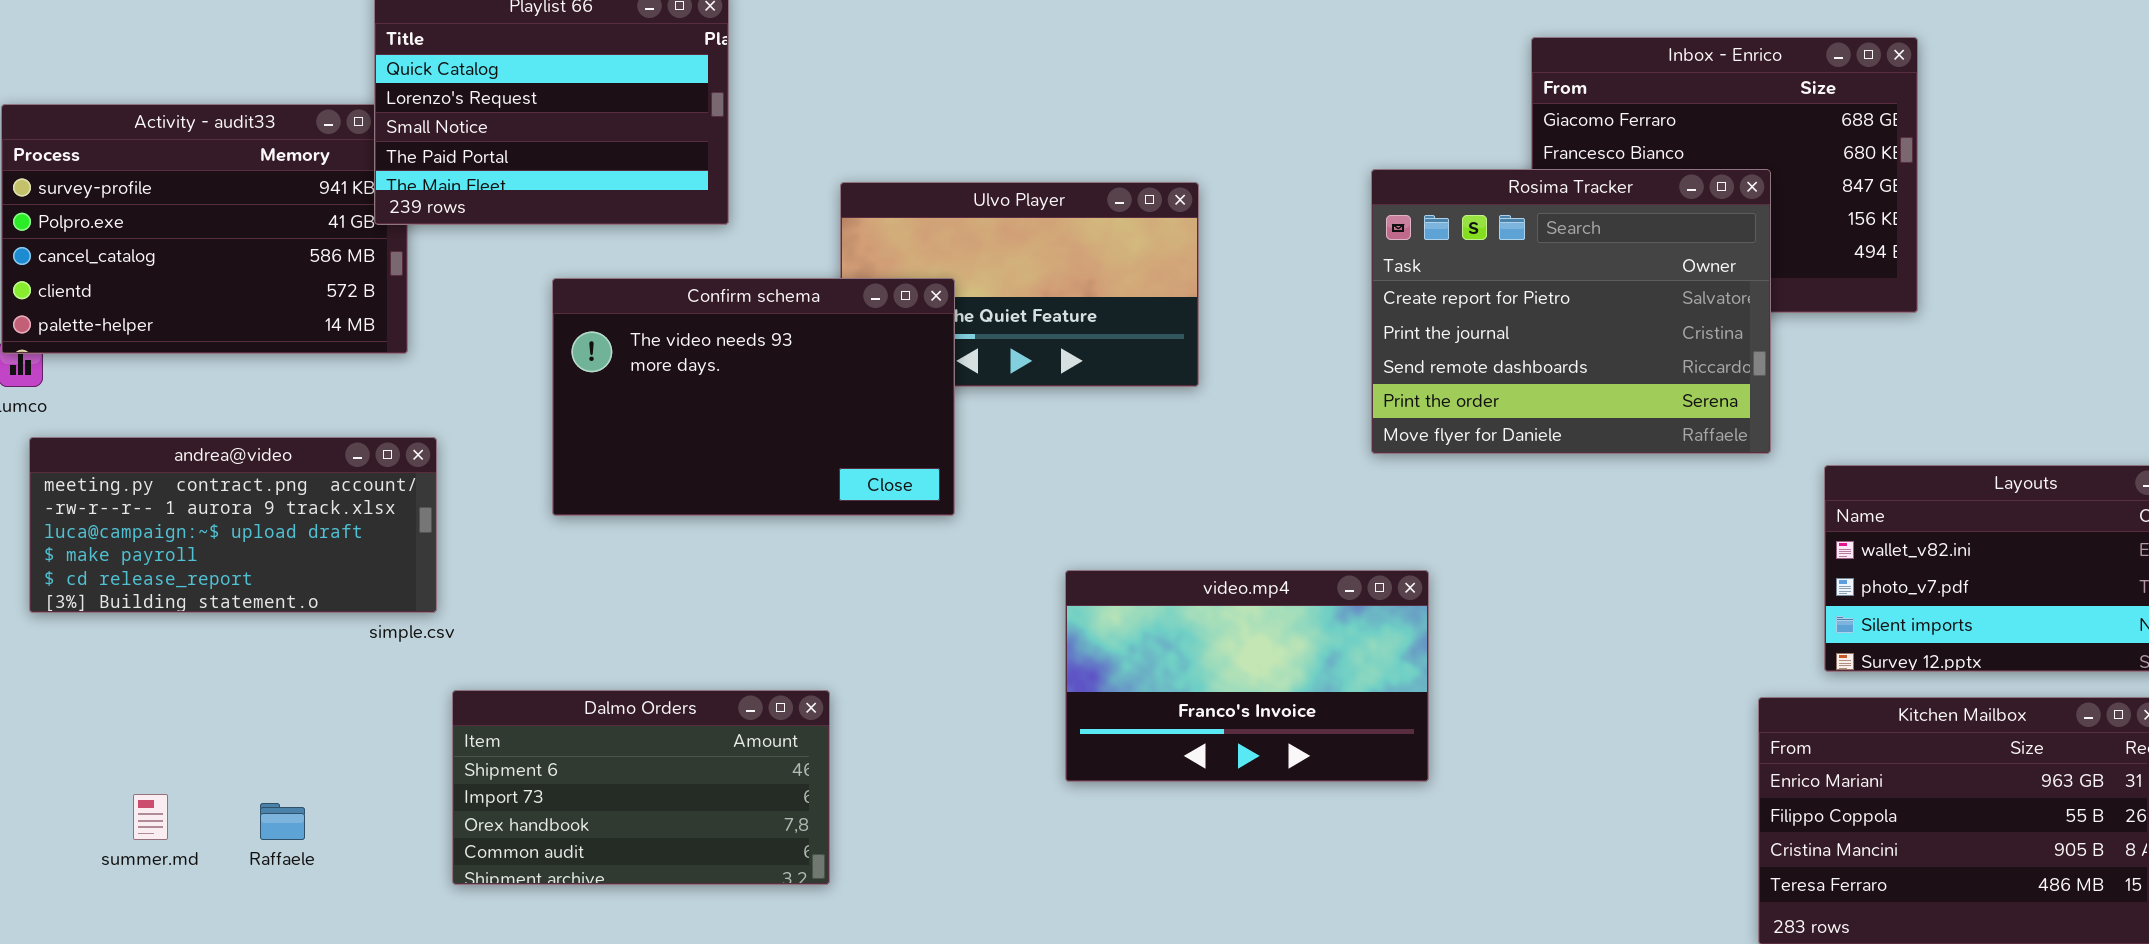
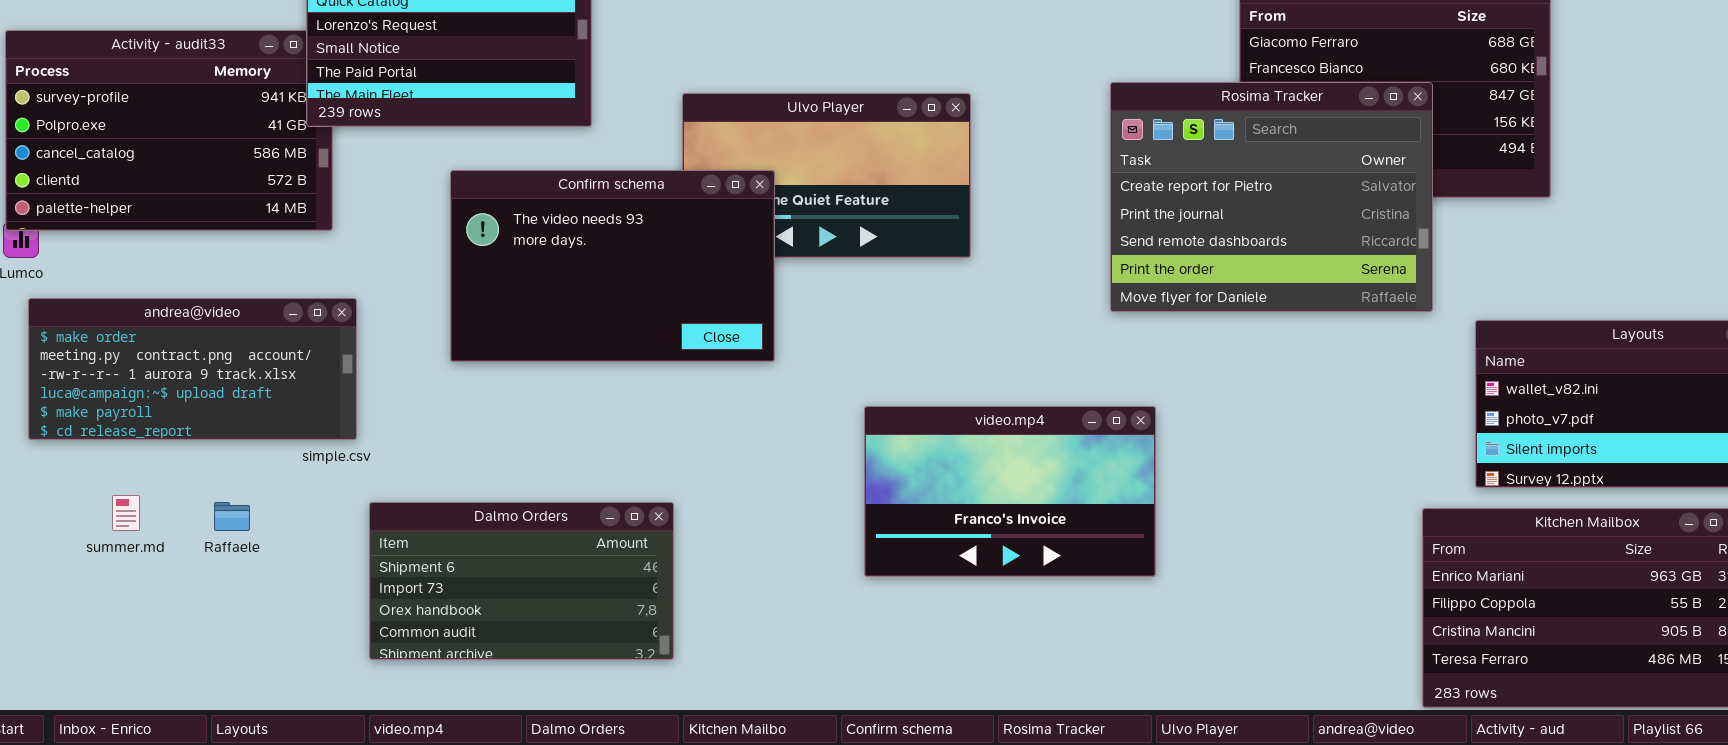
andrea@video: [29,437,437,613] -> [28,298,357,440], scrolled up 1 row
summer.md: [133,794,168,840] -> [112,495,140,531], moved
Raffaele: [260,803,305,840] -> [214,502,250,531], moved

